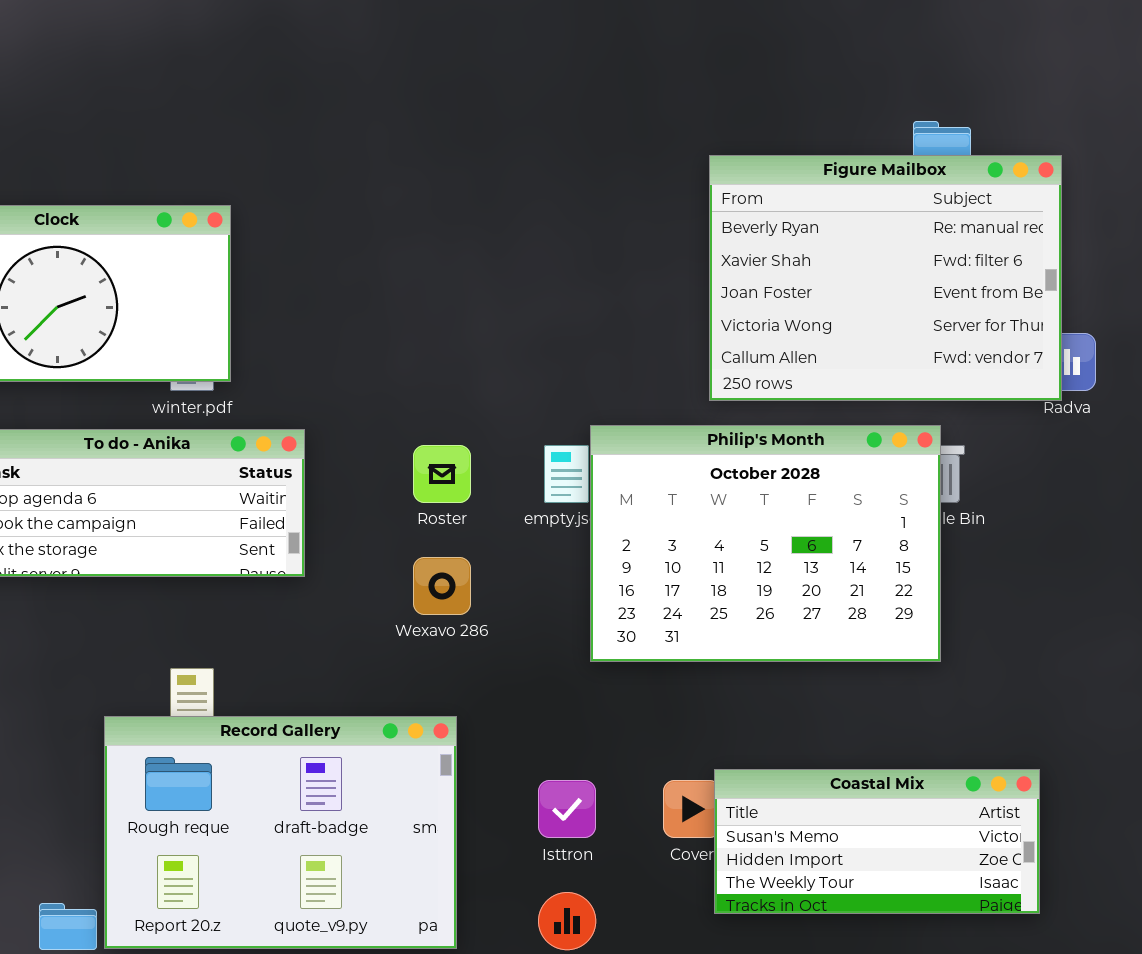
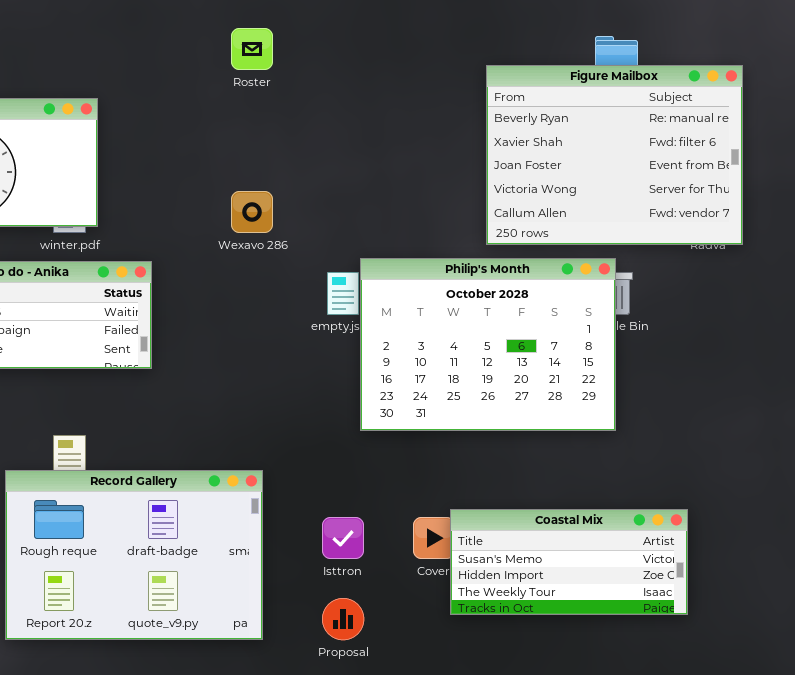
Figure Mailbox: [709,155,1062,401] -> [486,65,743,245], moved
Roster: [413,445,471,503] -> [231,28,273,70], moved
Wexavo 286: [413,557,471,615] -> [231,191,273,233], moved

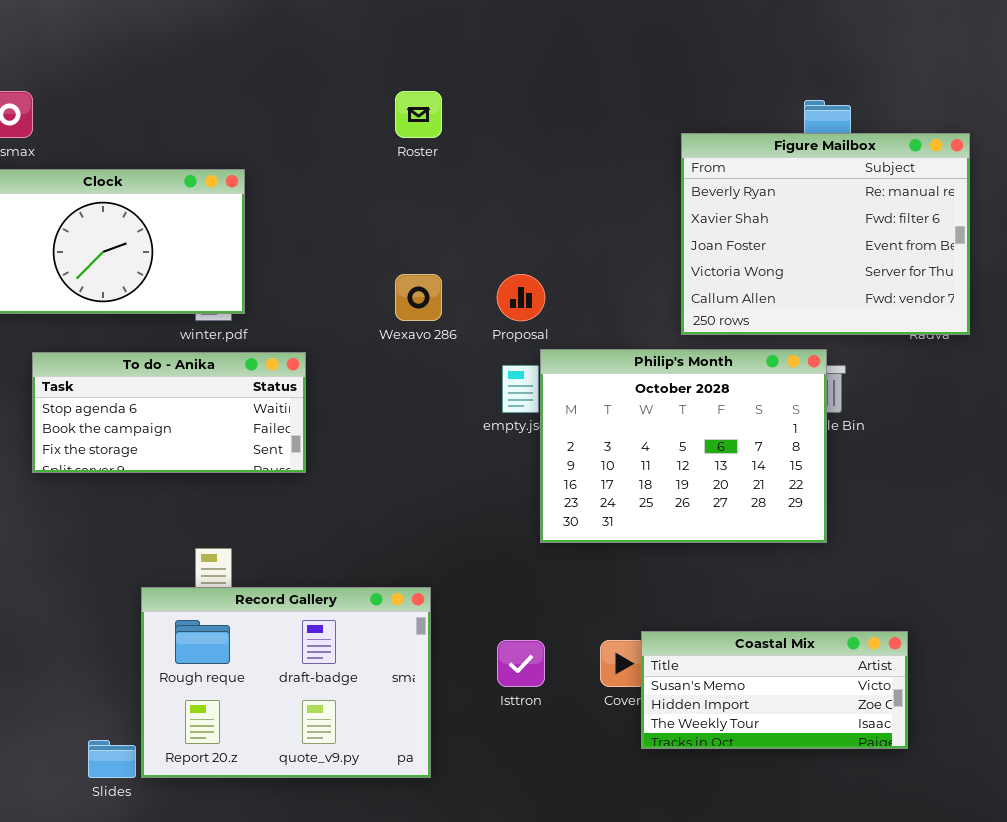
Proposal: [322,598,364,640] -> [497,274,545,321], moved

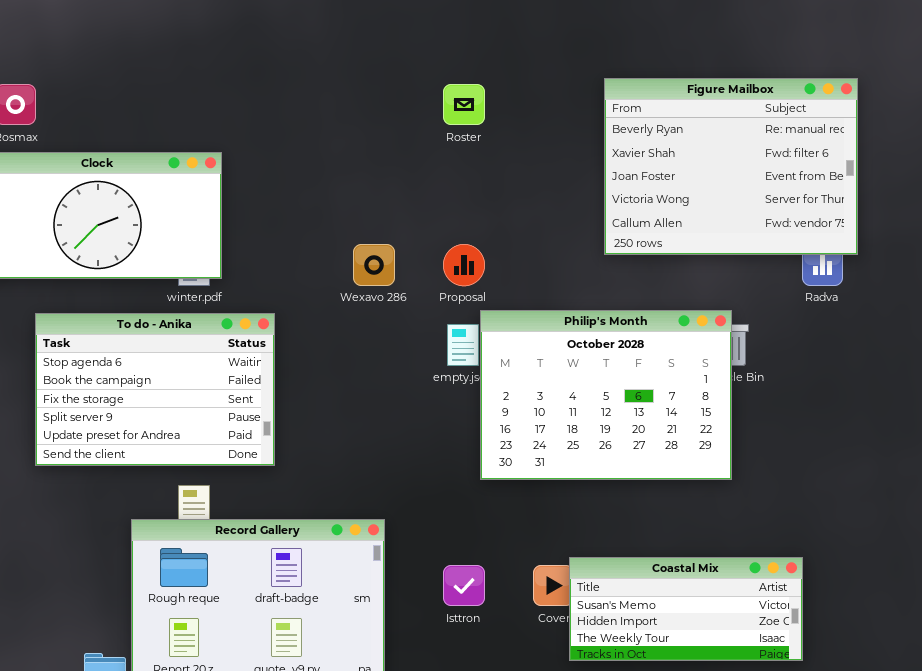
Roster: [395,91,442,138] -> [443,84,485,125], moved
Figure Mailbox: [681,133,970,335] -> [604,78,858,255], moved
To do - Anika: [32,352,306,473] -> [35,313,275,466], resized

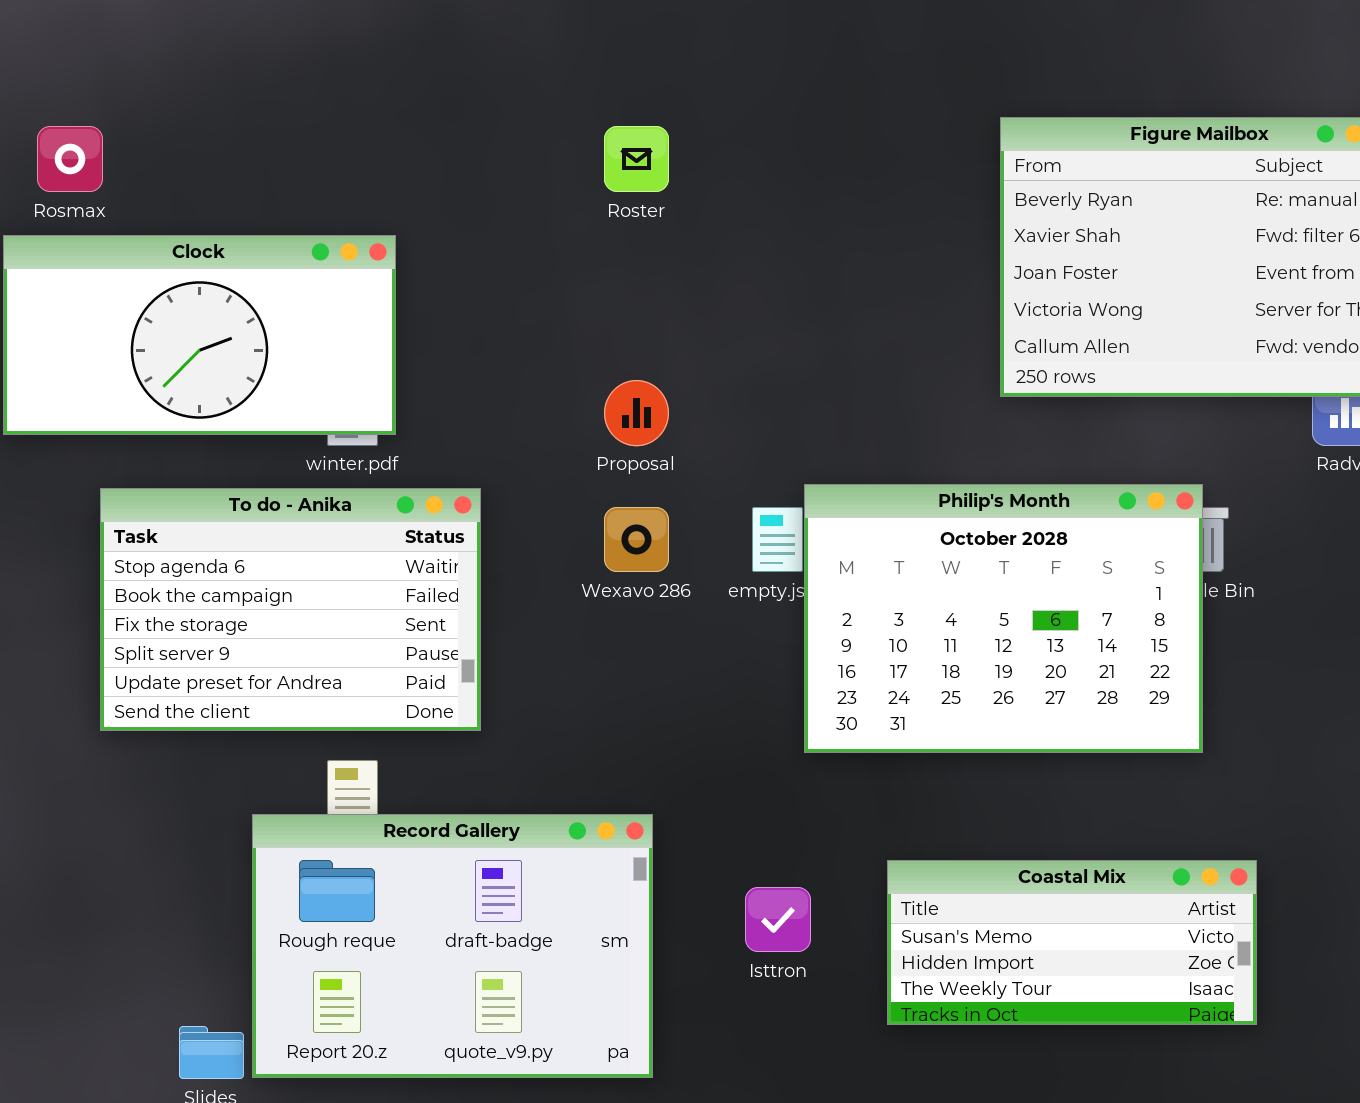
Roster: [443,84,485,125] -> [604,126,669,192], moved
Wexavo 286: [353,244,395,286] -> [604,507,669,572], moved
Proposal: [443,244,485,286] -> [604,380,669,446], moved
Coastal Mix: [569,557,803,661] -> [887,860,1257,1025], moved

